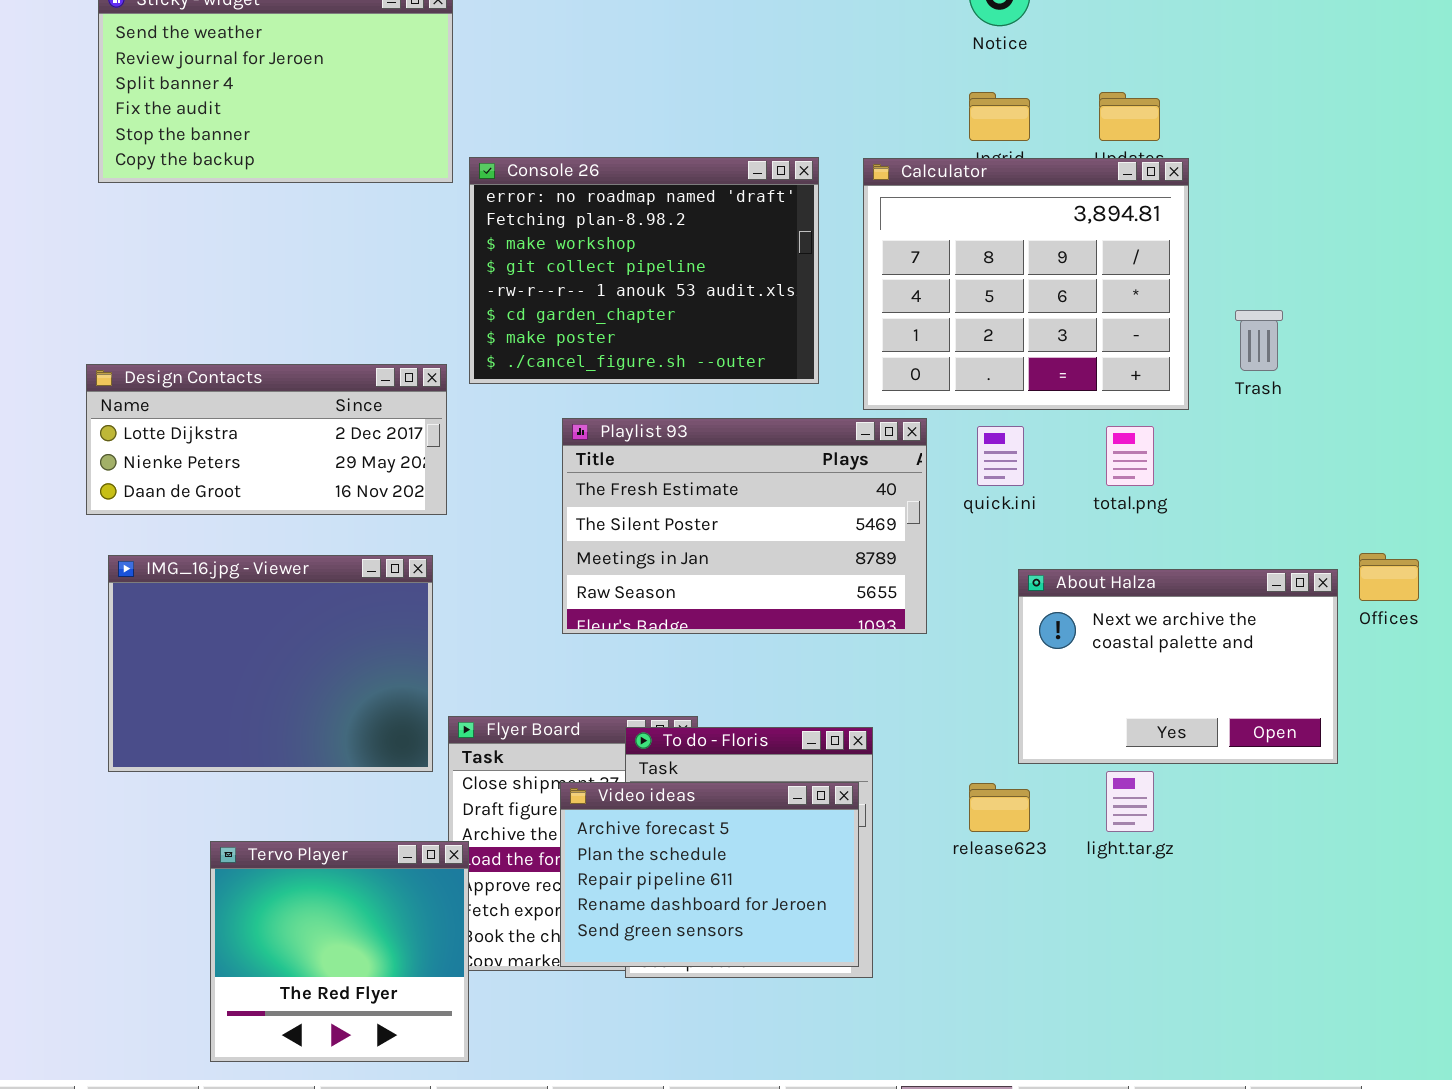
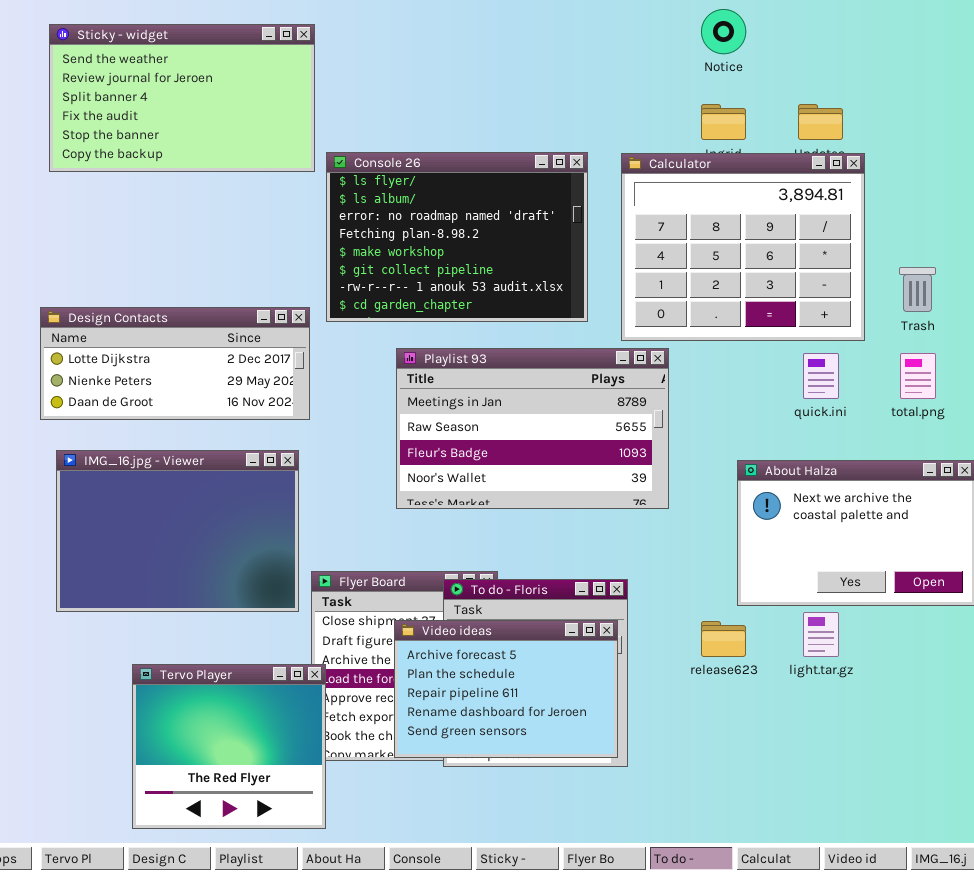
Console 26: [469,157,819,384] -> [326,152,588,322], scrolled up 2 rows
Playlist 93: [562,418,927,634] -> [396,348,669,509], scrolled down 2 rows
quick.ini: [977,426,1024,486] -> [803,353,839,399], moved
total.png: [1106,426,1154,486] -> [900,353,936,399], moved

